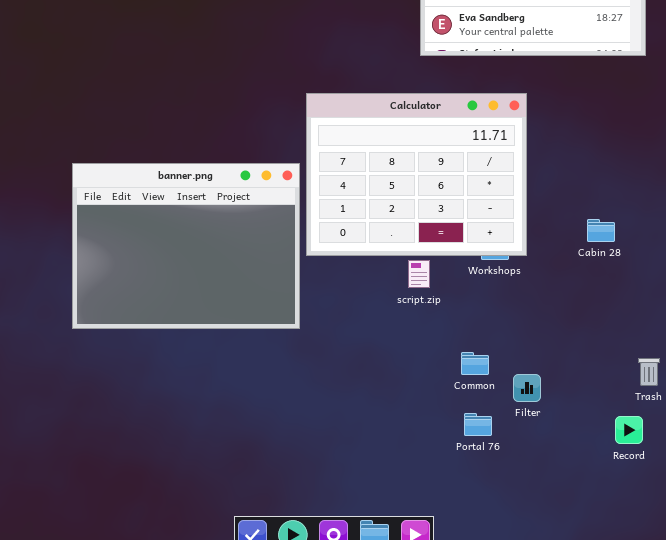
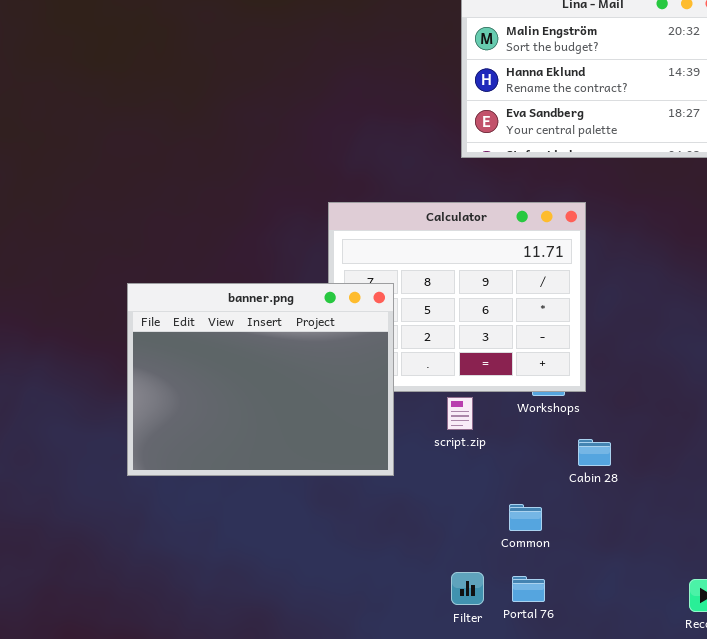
banner.png: [72,163,300,329] -> [127,283,394,476], moved
Cabin 28: [587,219,615,242] -> [578,439,611,466], moved
Filter: [513,374,541,402] -> [451,572,484,605], moved

